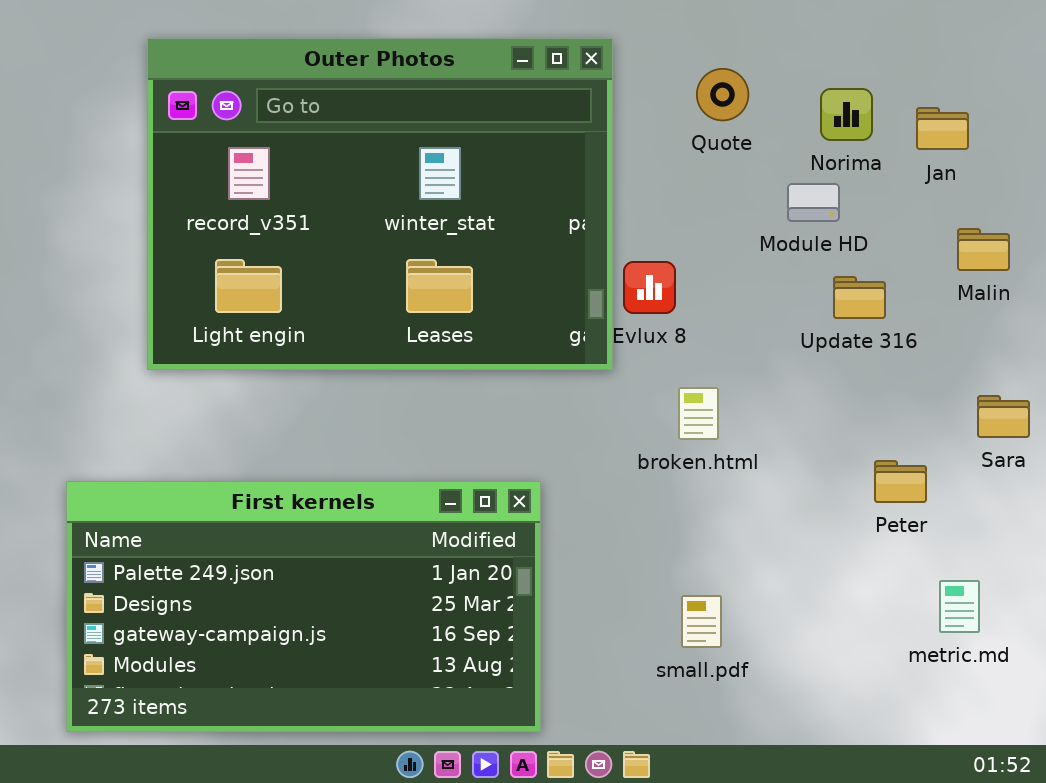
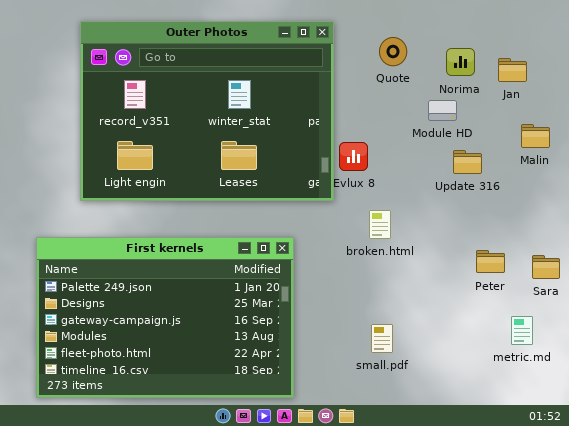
Sara: [977,395,1030,438] -> [532,255,560,279], moved
First kernels: [66,481,541,732] -> [36,237,294,398], resized

